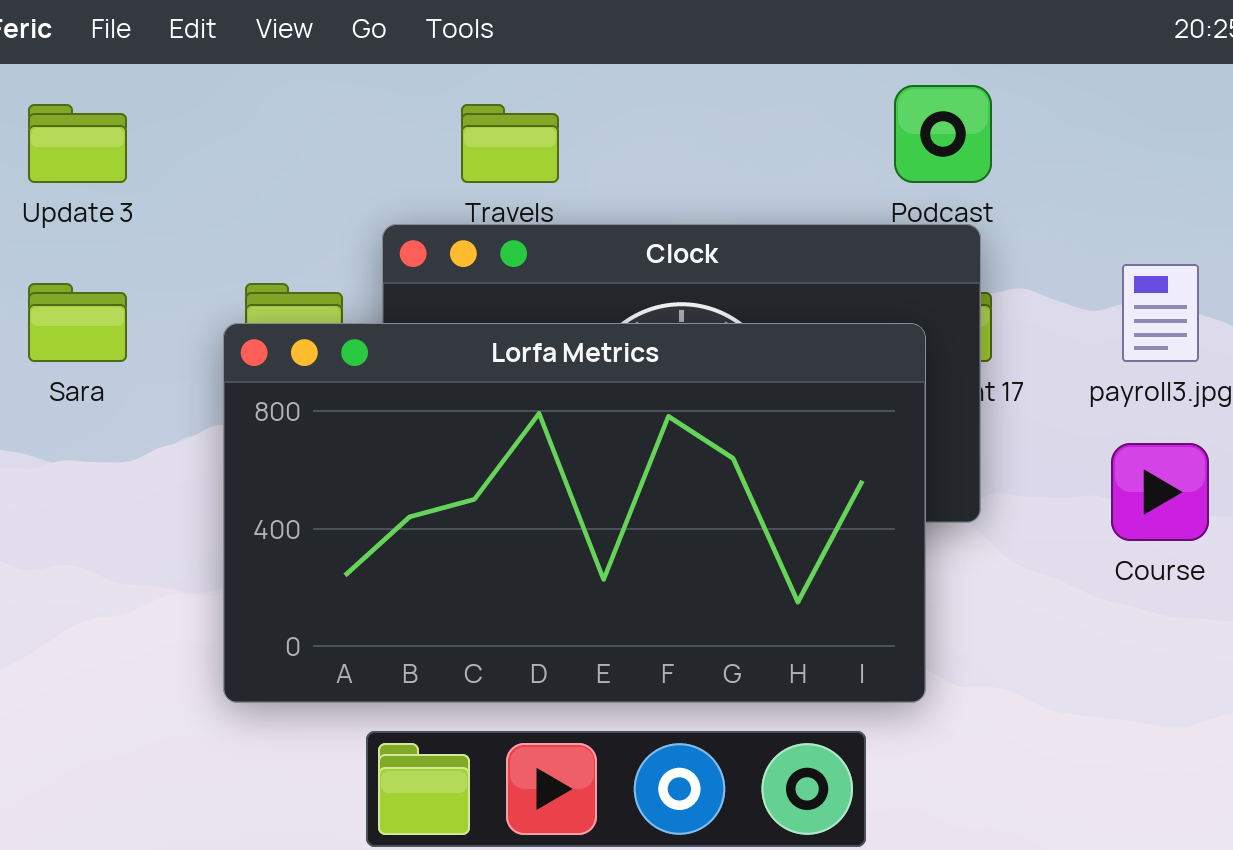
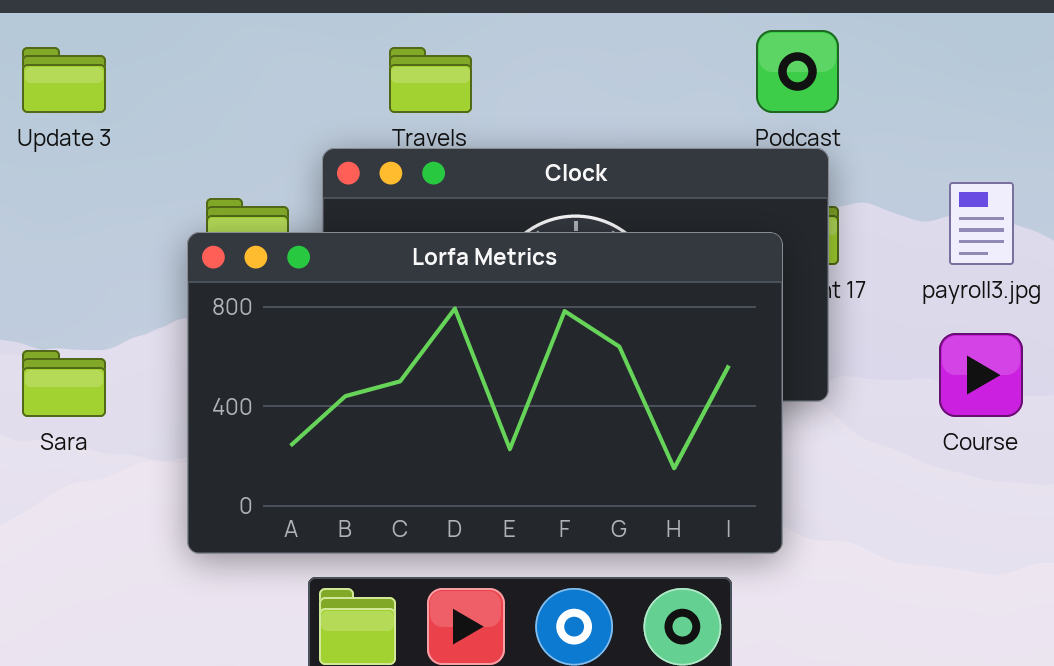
Sara: [28,283,127,362] -> [22,350,106,417], moved

